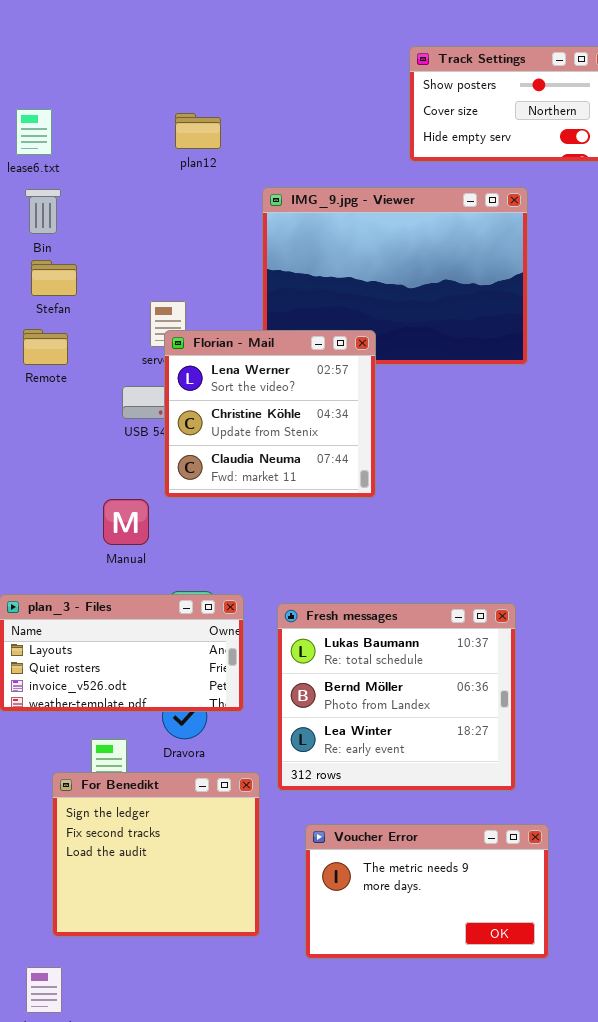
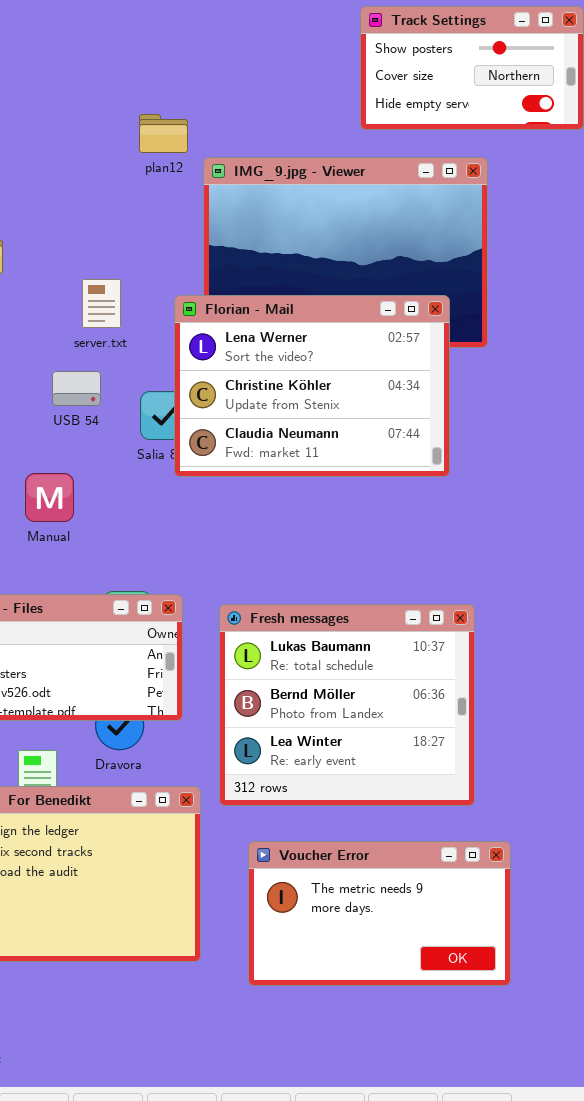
plan12: [175,113,221,149] -> [139,114,188,153], moved
Florian - Mail: [164,330,376,498] -> [174,295,450,477], moved, resized
Manual: [103,499,149,545] -> [25,473,74,522], moved

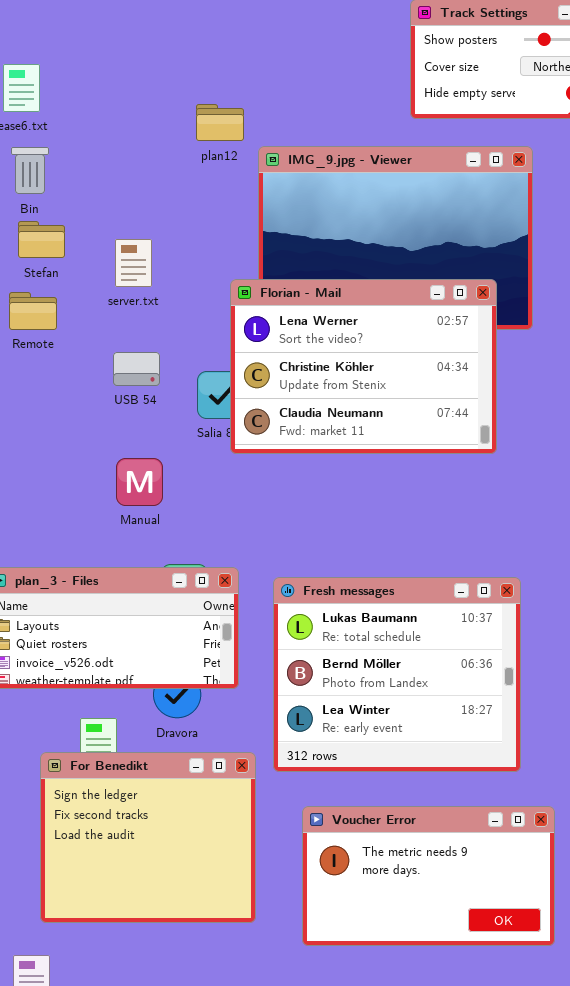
server.txt: [82,279,121,328] -> [115,239,152,287], moved
Manual: [25,473,74,522] -> [116,458,163,506], moved

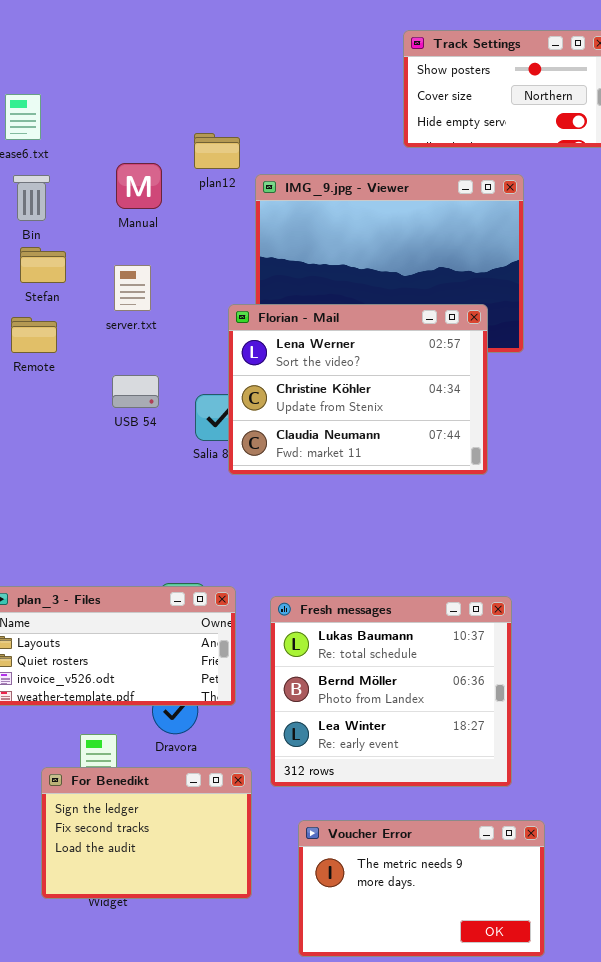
Manual: [116,458,163,506] -> [116,163,162,209], moved
For Benedikt: [40,752,256,923] -> [41,767,252,899], resized

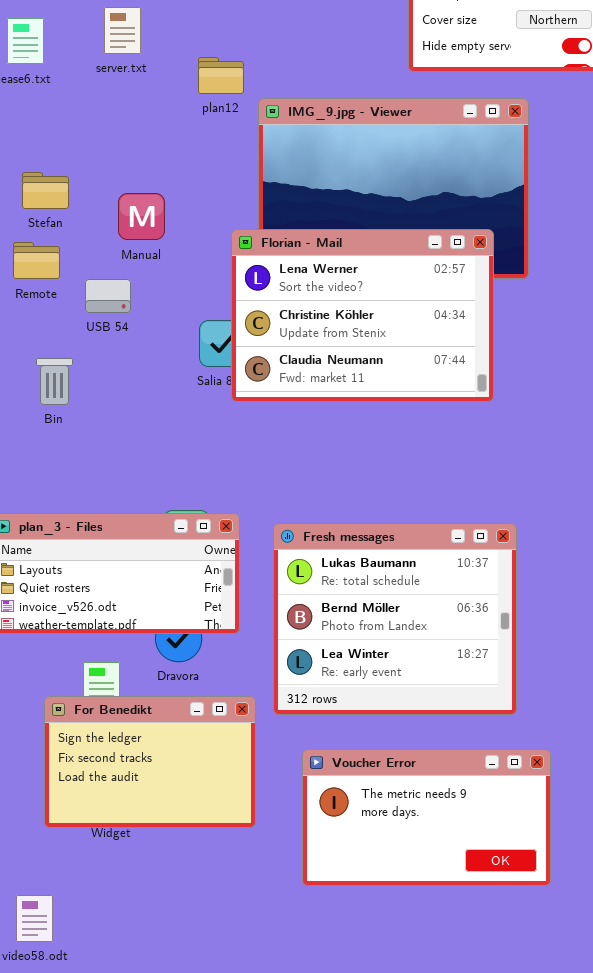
Manual: [116,163,162,209] -> [118,193,165,240], moved
Bin: [13,175,50,221] -> [36,358,73,405], moved
server.txt: [114,265,151,311] -> [104,7,141,54], moved
USB 54: [112,375,159,408] -> [85,279,131,313], moved

